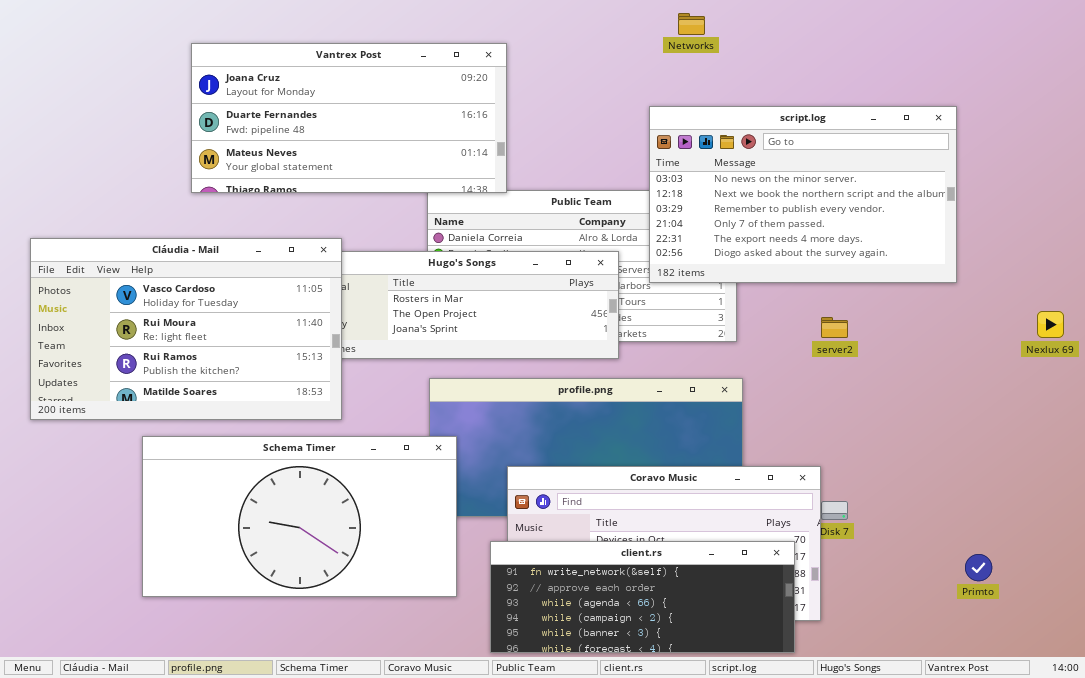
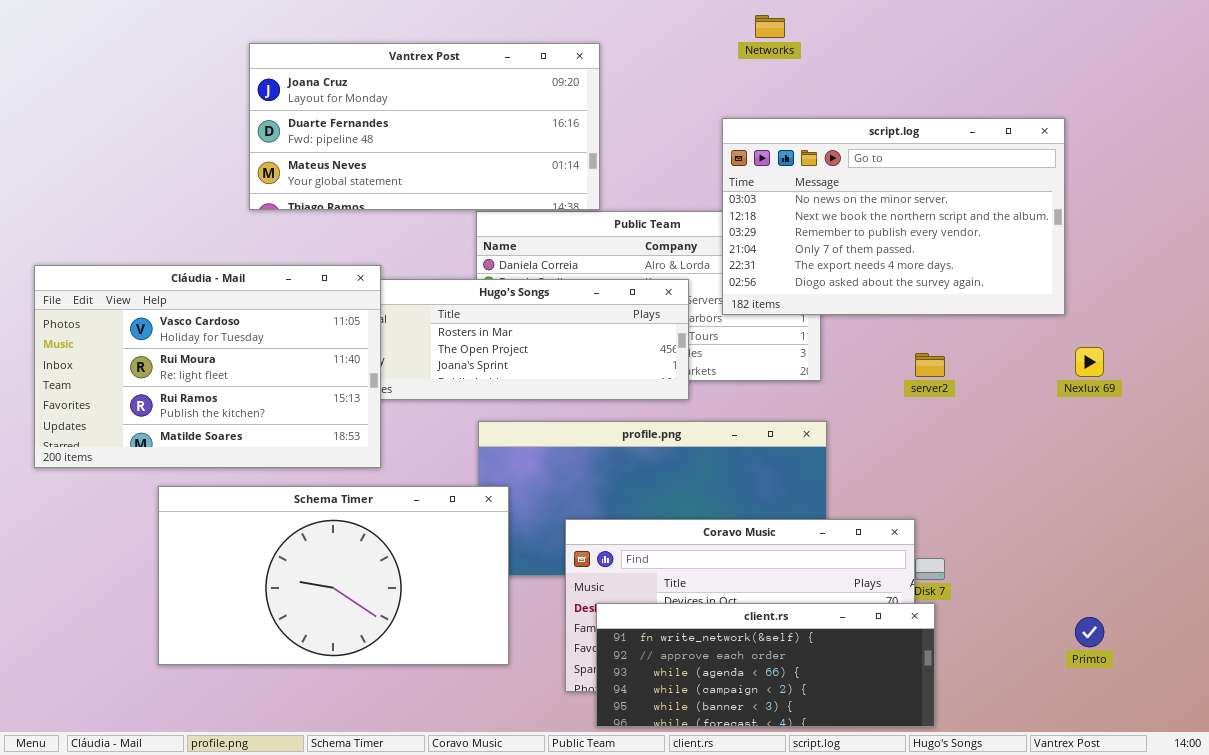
Vantrex Post: [191,43,507,193] -> [249,43,600,210], moved
Nexlux 69: [1037,311,1064,338] -> [1075,347,1104,377], moved
client.rs: [490,541,795,653] -> [596,603,935,727], moved

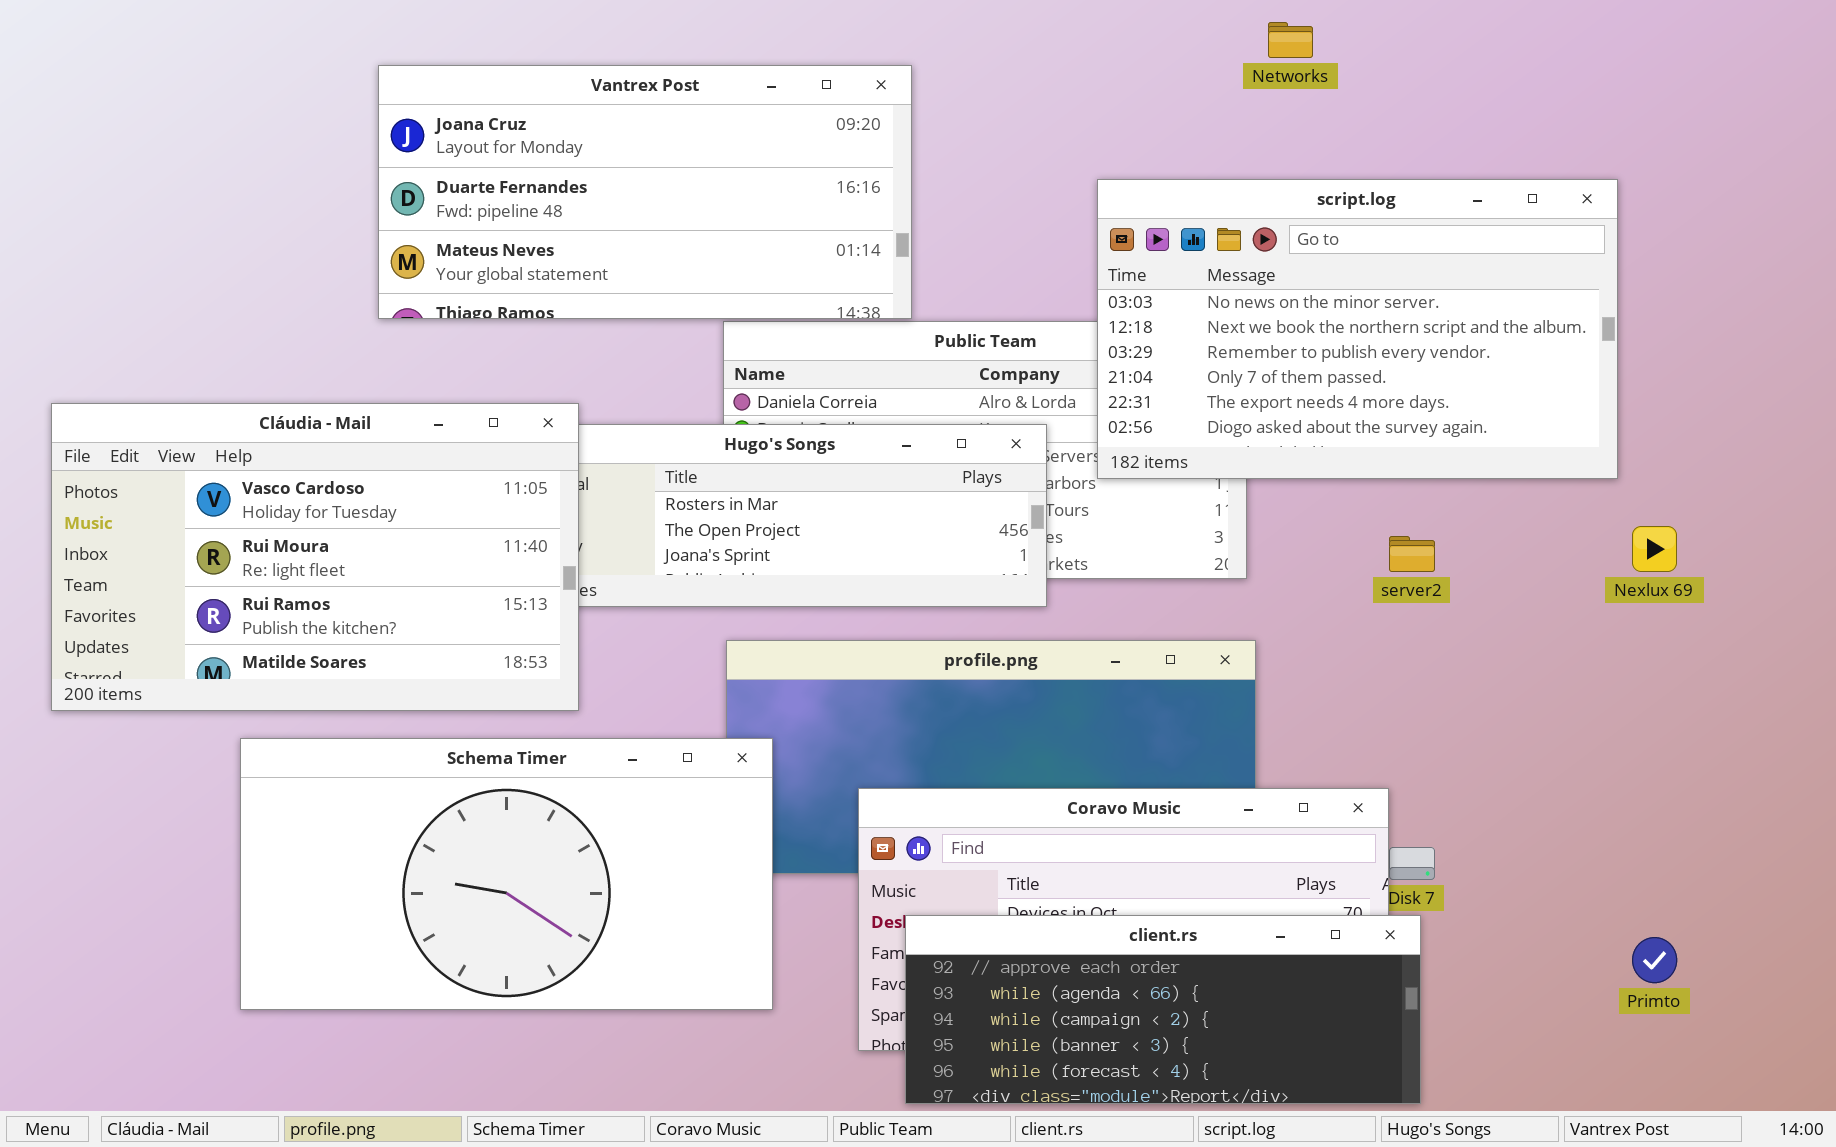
Networks: [755,15,785,38] -> [1268,22,1313,58], moved
client.rs: [596,603,935,727] -> [905,915,1421,1104], scrolled down 1 row

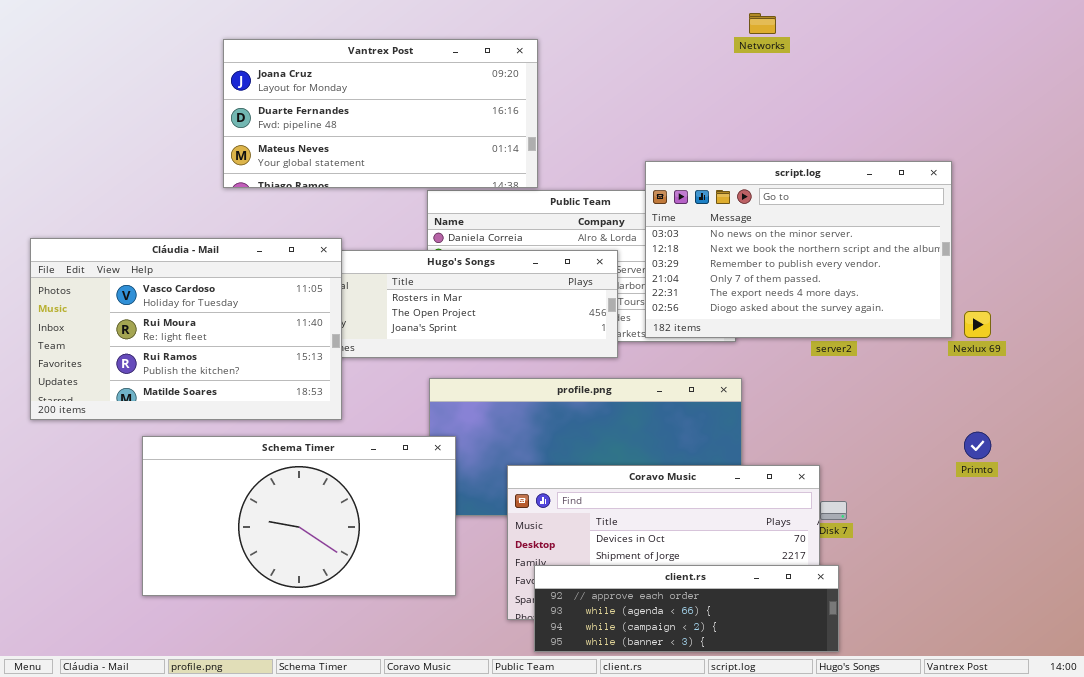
script.log: [1097,179,1618,479] -> [645,161,952,338], moved
client.rs: [905,915,1421,1104] -> [534,565,839,652], resized
Primto: [1632,937,1677,983] -> [964,432,991,459], moved

